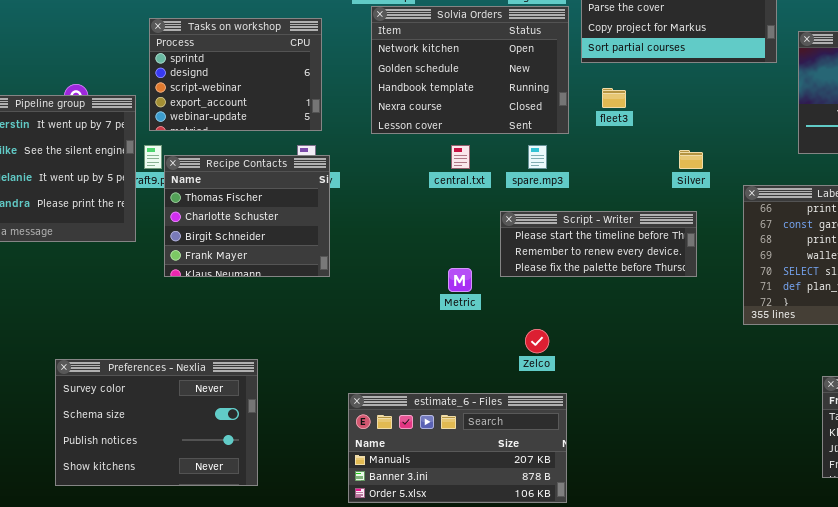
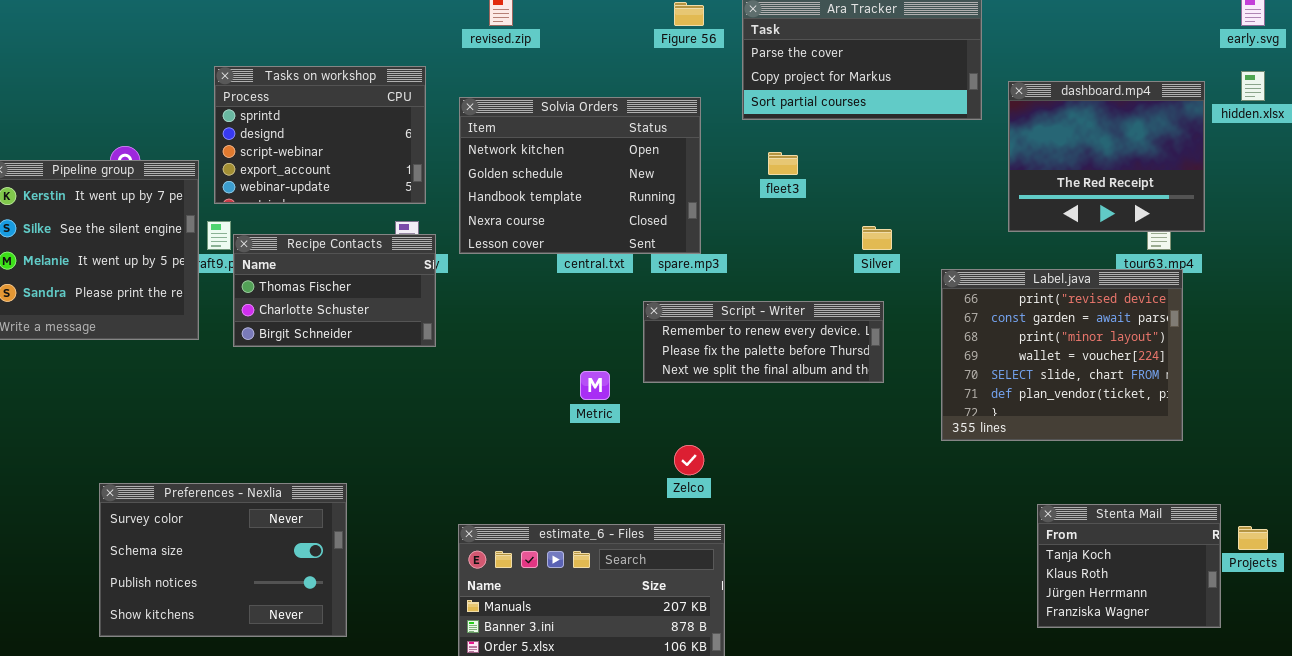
Solvia Orders: [371,6,569,134] -> [459,97,701,254], moved
Recipe Contacts: [164,155,330,277] -> [233,234,436,347], resized
Script - Writer: [500,211,697,277] -> [643,301,884,383], scrolled down 1 row

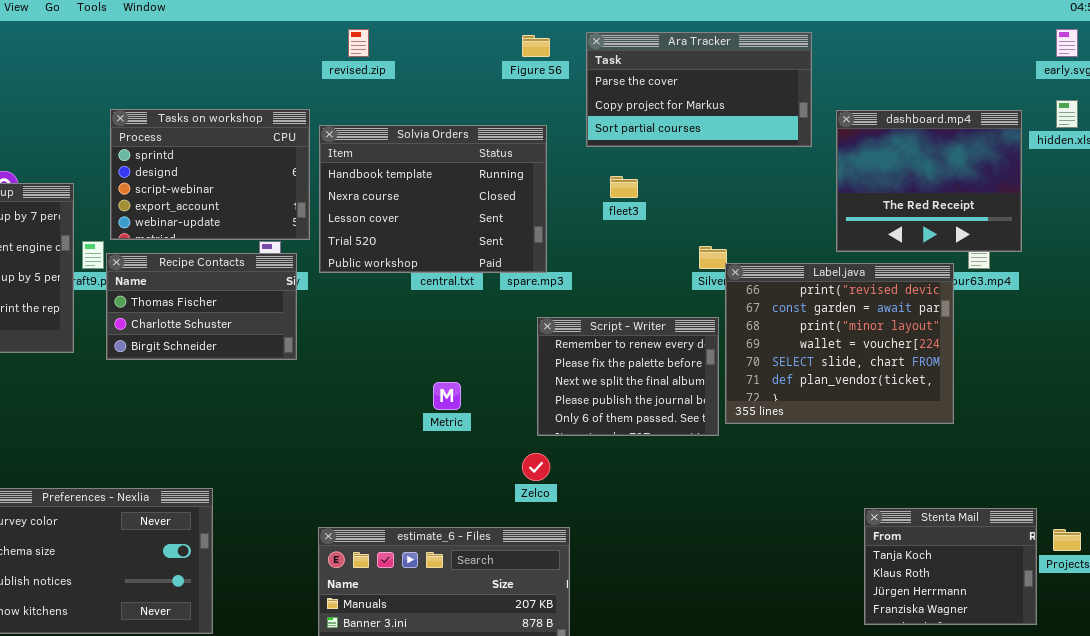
Tasks on workshop: [214,66,426,204] -> [110,109,310,240], moved
Solvia Orders: [459,97,701,254] -> [319,125,547,273], scrolled down 2 rows
Label.java: [941,269,1183,441] -> [725,263,954,424], moved
Script - Writer: [643,301,884,383] -> [537,317,719,436], resized

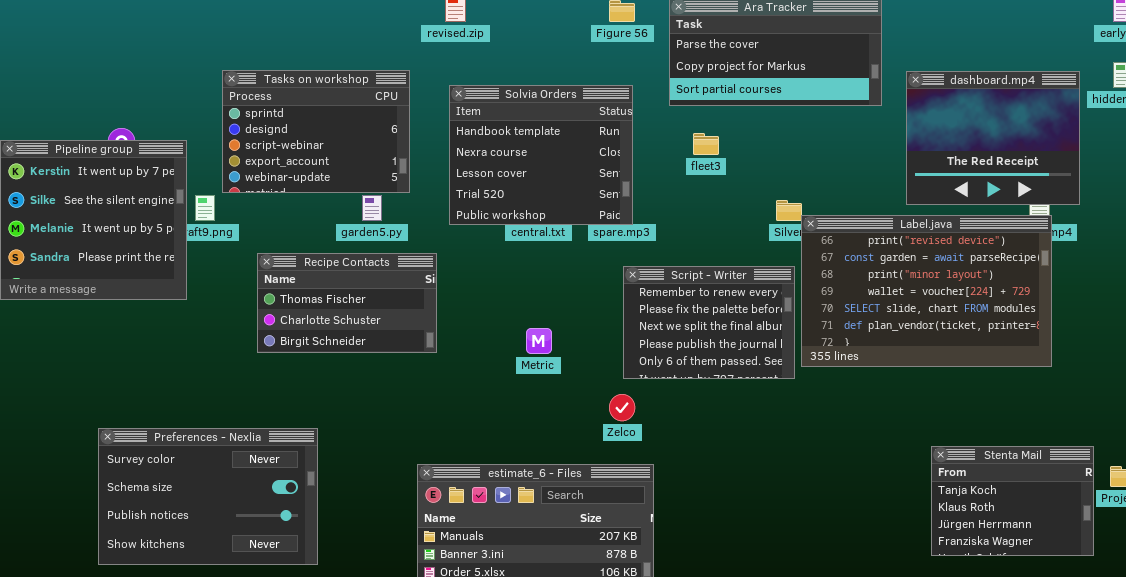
Solvia Orders: [319,125,547,273] -> [449,85,633,225], resized
Recipe Contacts: [106,253,297,360] -> [257,253,437,353], moved
Label.java: [725,263,954,424] -> [801,215,1052,367], resized

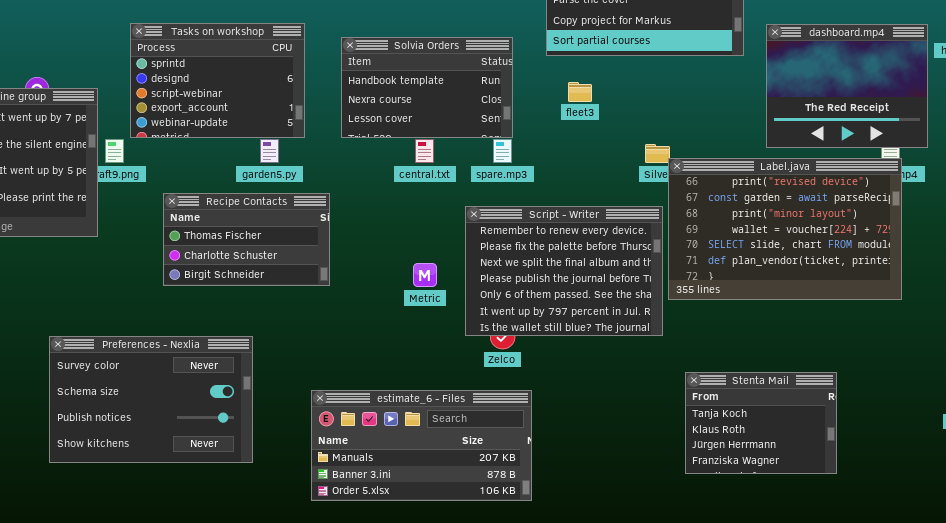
Solvia Orders: [449,85,633,225] -> [341,37,513,138], resized
Script - Writer: [623,266,795,379] -> [465,206,663,336], resized
Preferences - Nexlia: [98,428,318,565] -> [49,336,253,463], moved
Stenta Mail: [931,446,1094,556] -> [685,372,837,474], moved

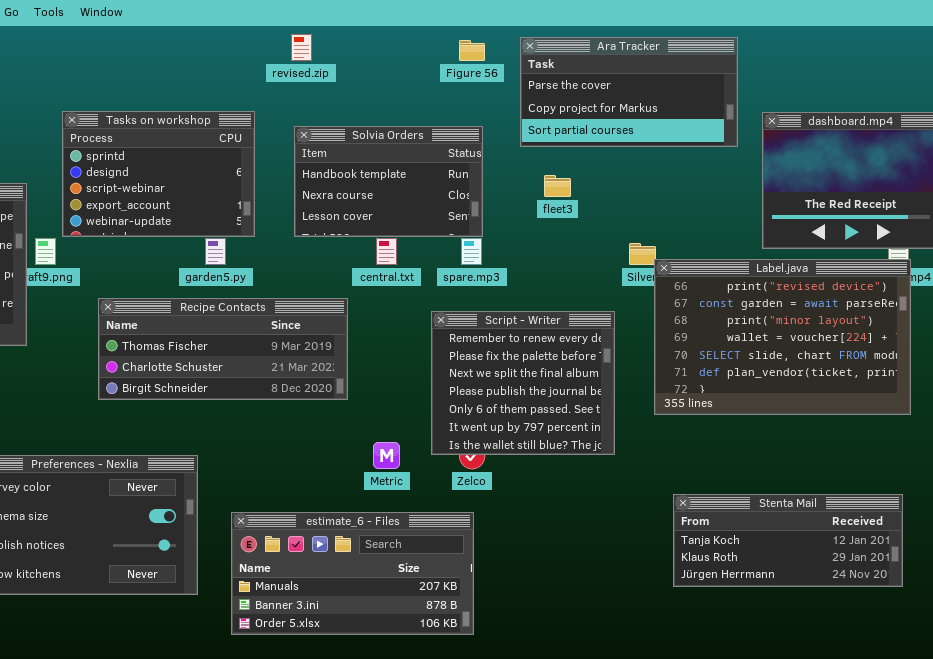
Recipe Contacts: [163,193,330,286] -> [98,298,348,400], resized
Script - Writer: [465,206,663,336] -> [431,311,615,455], resized
Metric: [413,263,437,287] -> [373,442,400,469], moved
Stenta Mail: [685,372,837,474] -> [673,494,903,587], resized
estimate_6 - Files: [311,390,532,501] -> [231,512,474,635], moved

